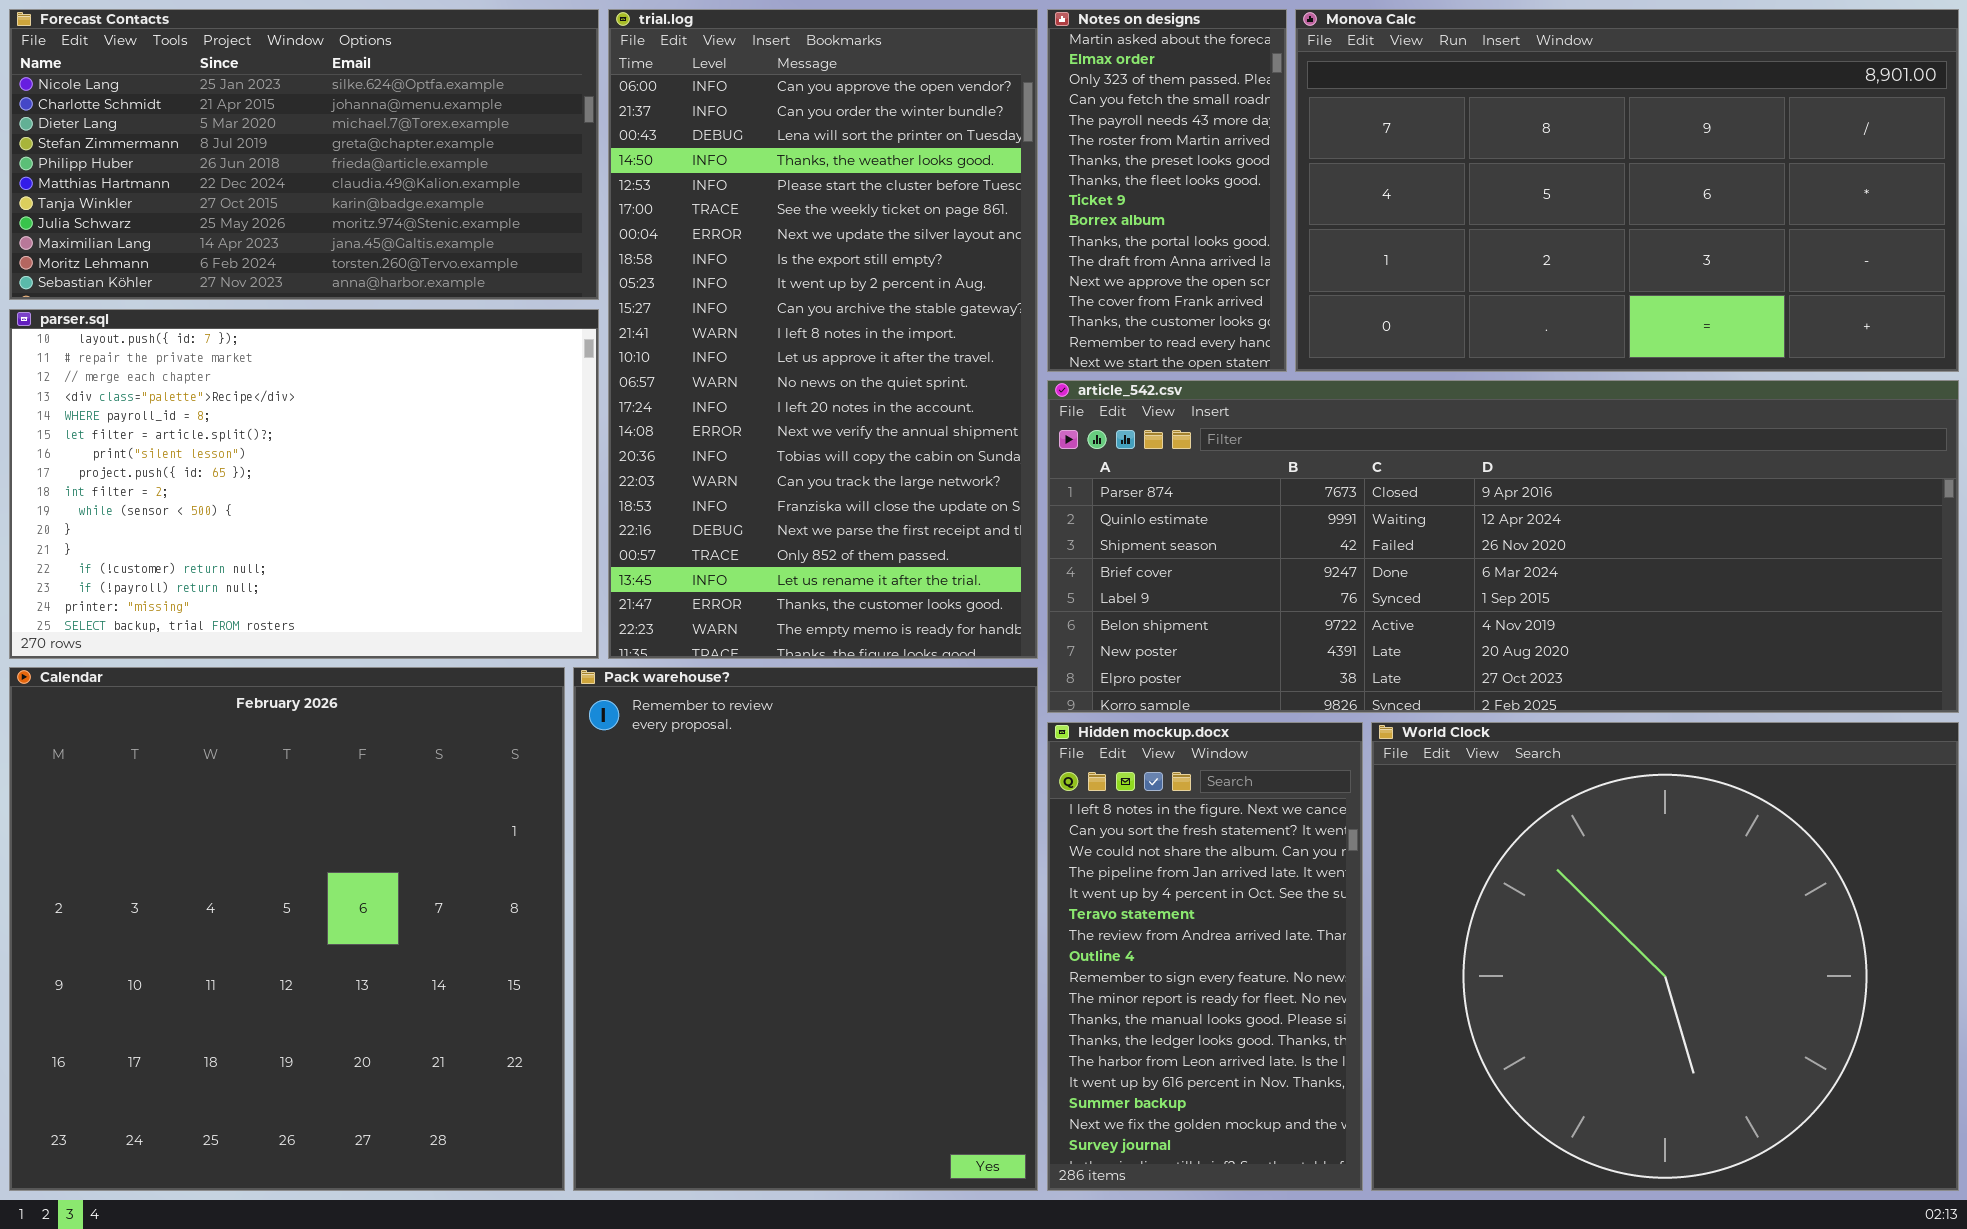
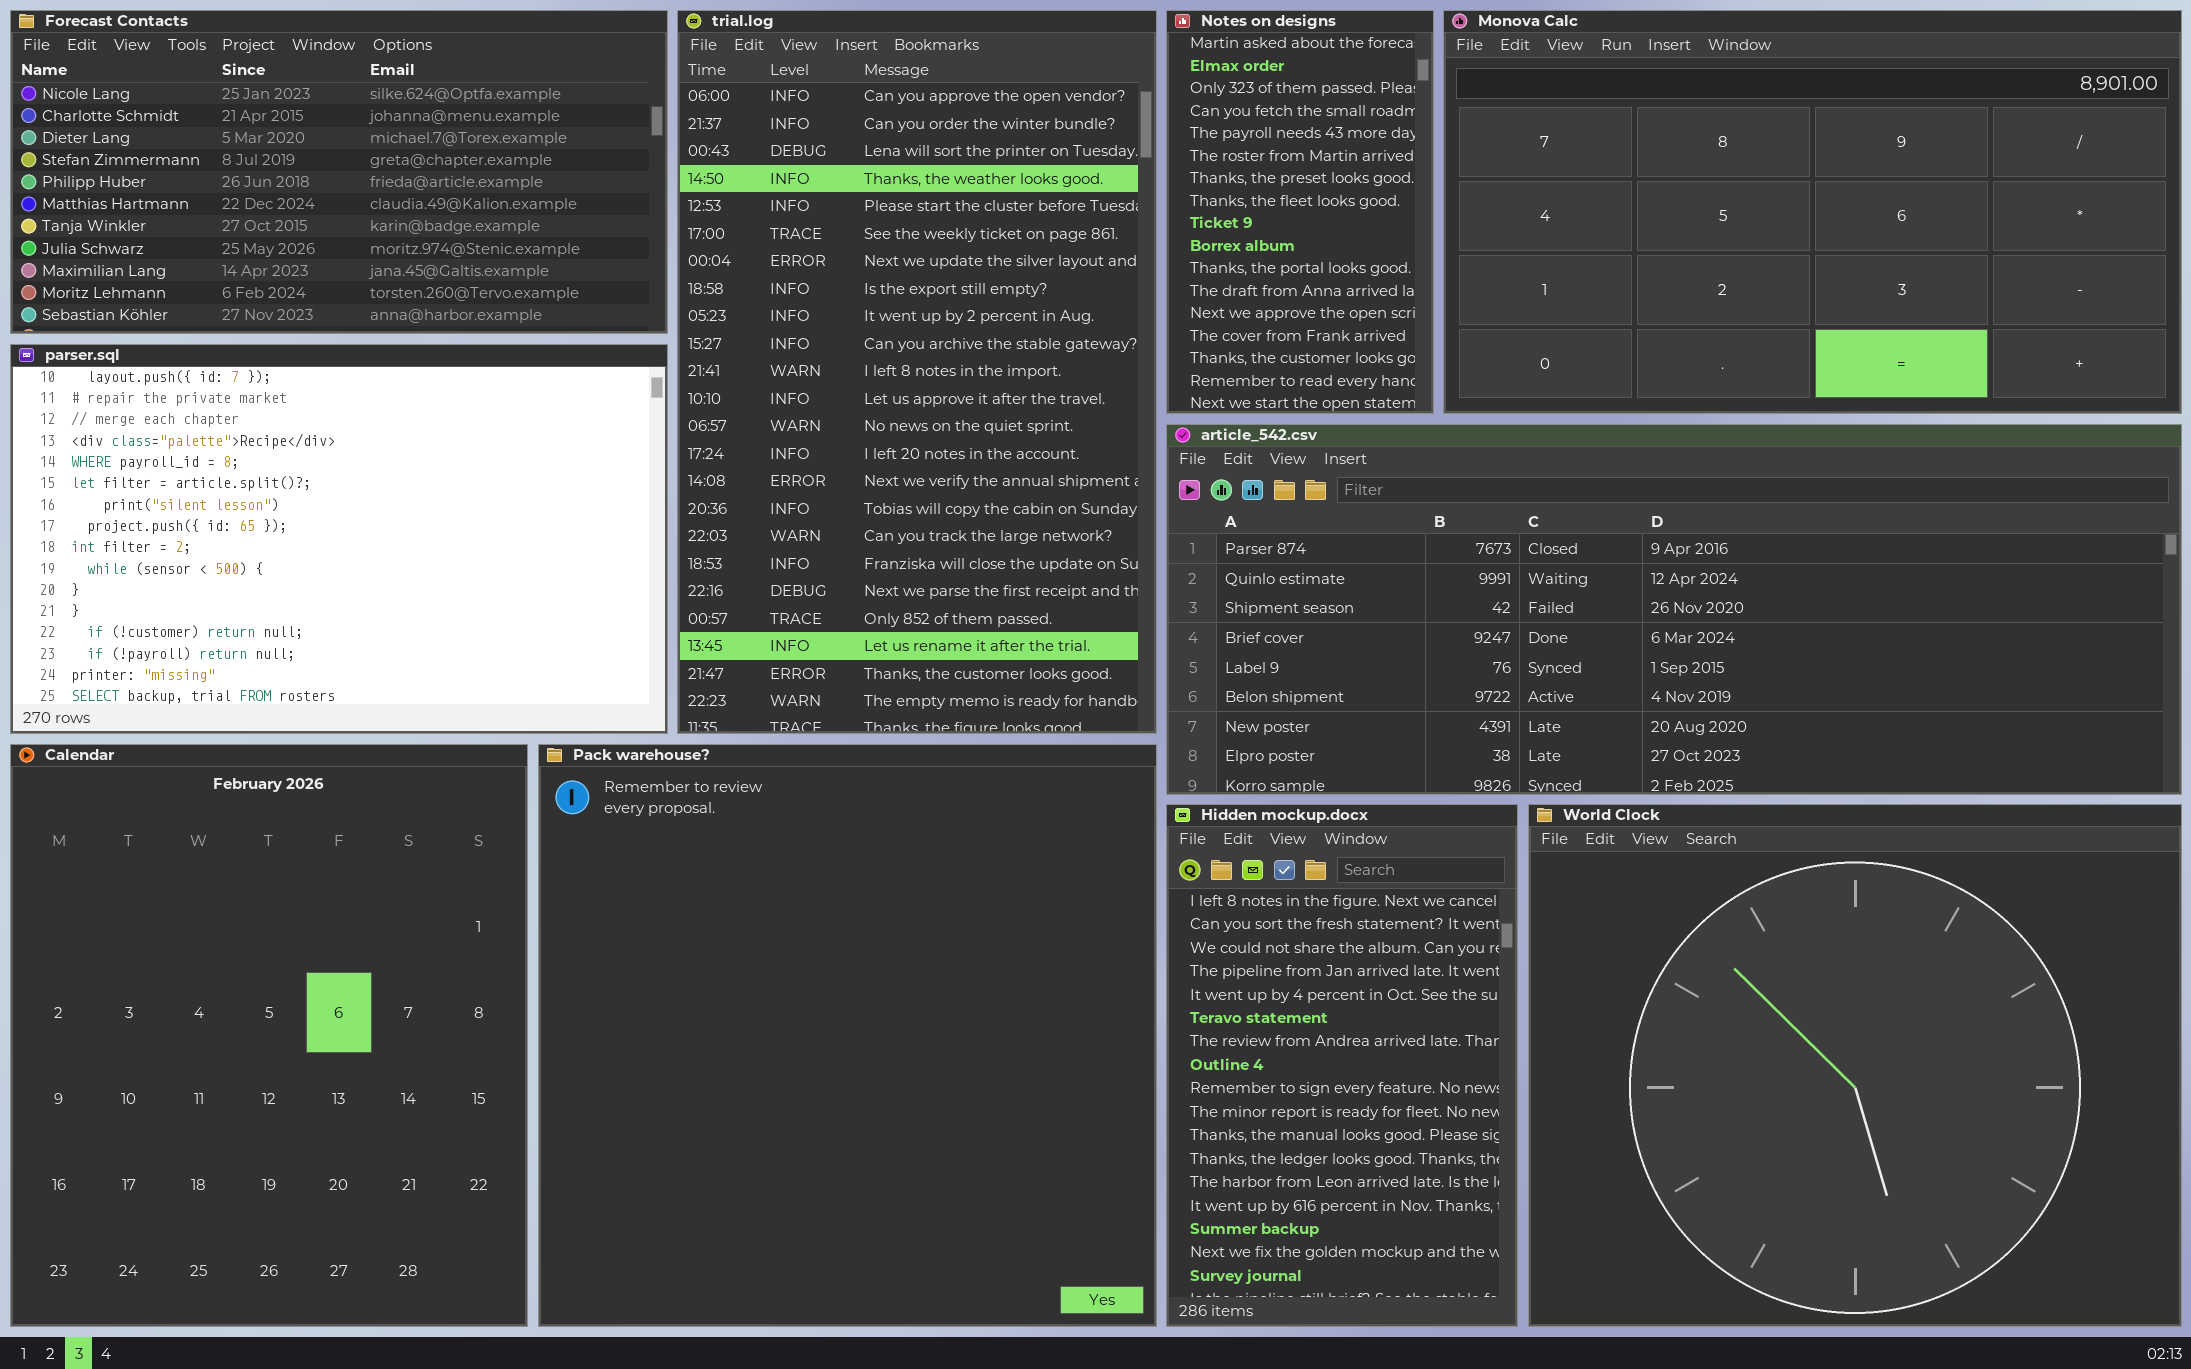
Calendar: [9,667,565,1191] -> [10,744,528,1327], resized
Pack warehouse?: [573,667,1038,1191] -> [538,744,1157,1327], resized

